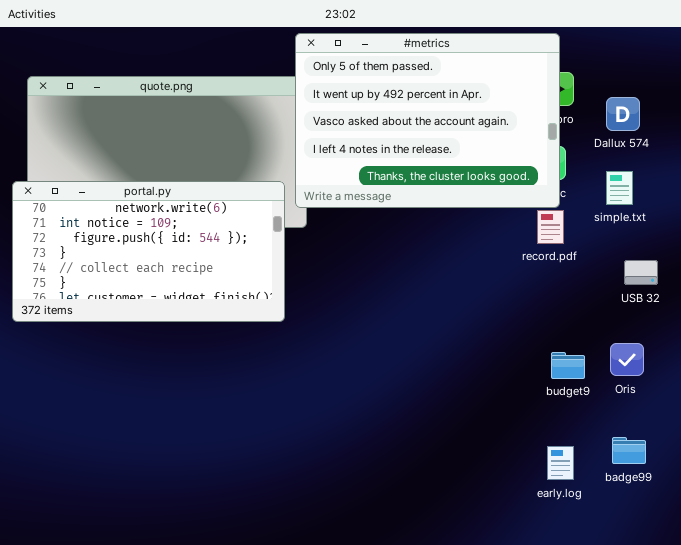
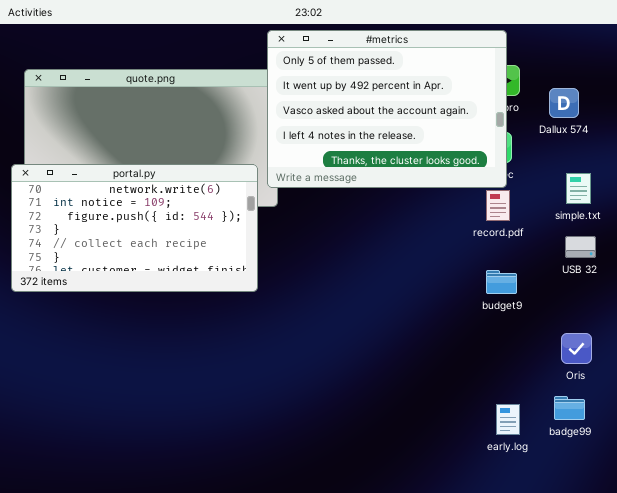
simple.txt: [606,171,633,205] -> [566,173,591,204], moved
Oris: [610,343,644,376] -> [561,333,592,364], moved
budget9: [551,352,585,379] -> [486,270,517,294], moved

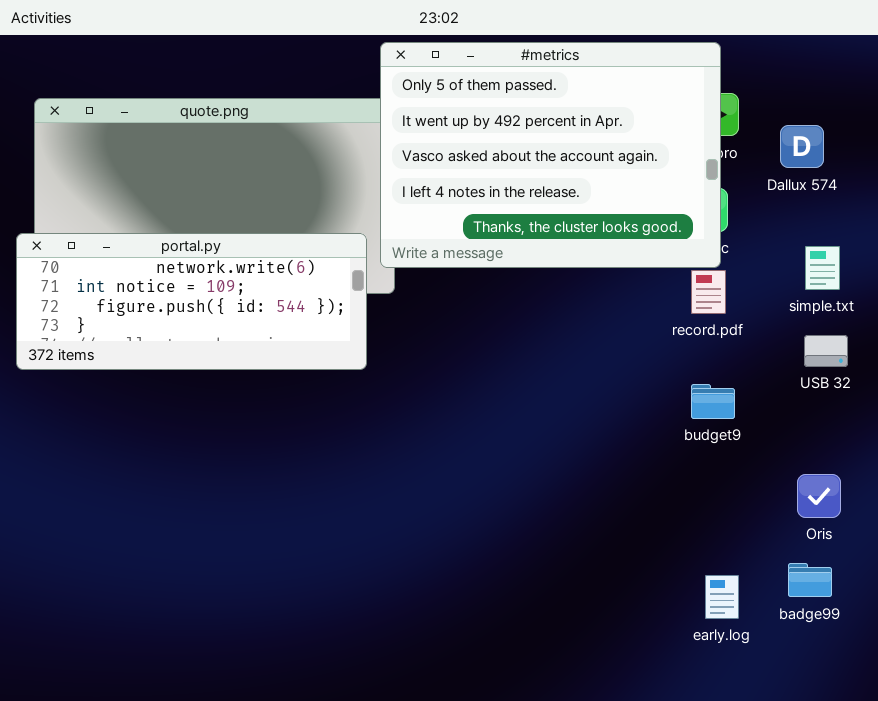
portal.py: [11,164,258,292] -> [16,233,367,370], resized

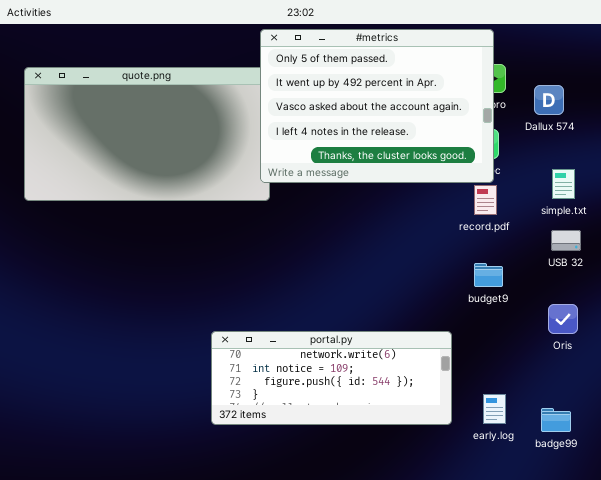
portal.py: [16,233,367,370] -> [211,331,452,425], moved
Oris: [797,474,841,518] -> [548,304,578,334], moved
badge99: [788,563,832,597] -> [541,408,571,432], moved

